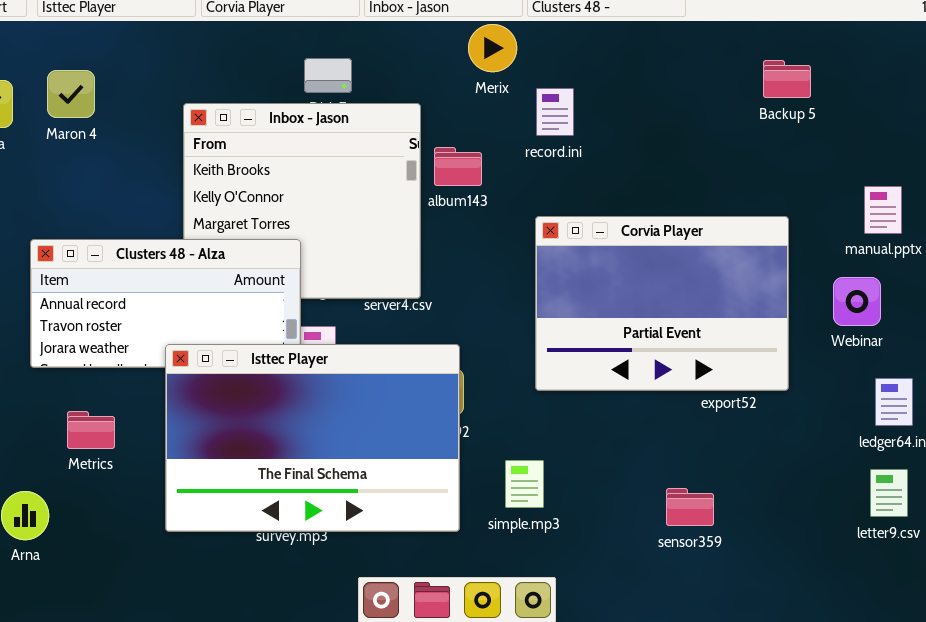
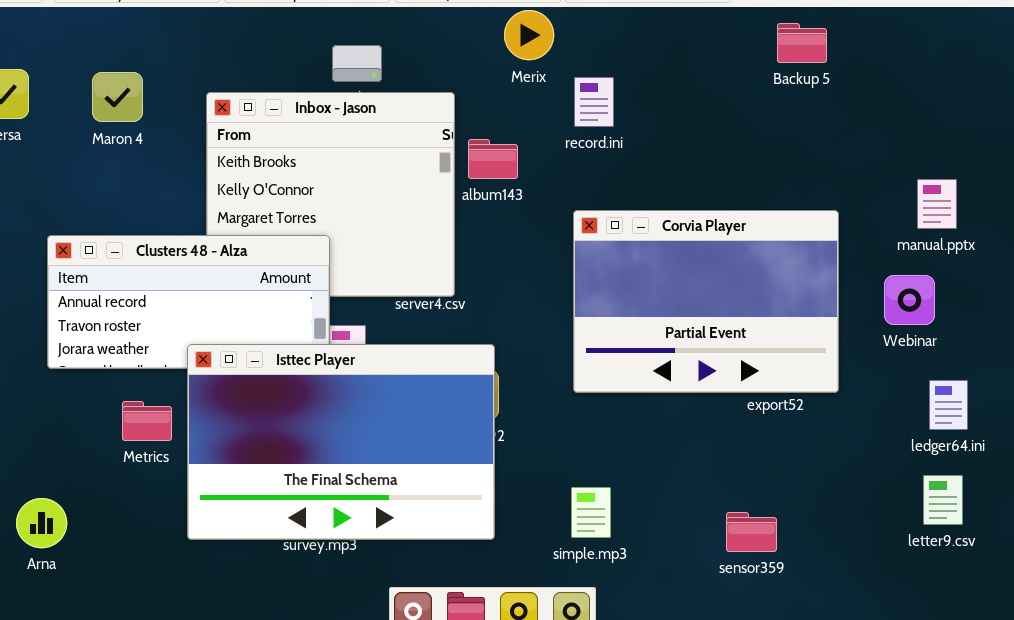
Backup 5: [763,60,811,98] -> [777,23,827,63], moved
Maron 4: [47,70,95,118] -> [92,72,143,122], moved
Metrics: [67,411,115,449] -> [122,401,172,441], moved
simple.mp3: [505,460,544,508] -> [571,487,611,538], moved
sensor359: [666,488,714,526] -> [726,512,777,552], moved

